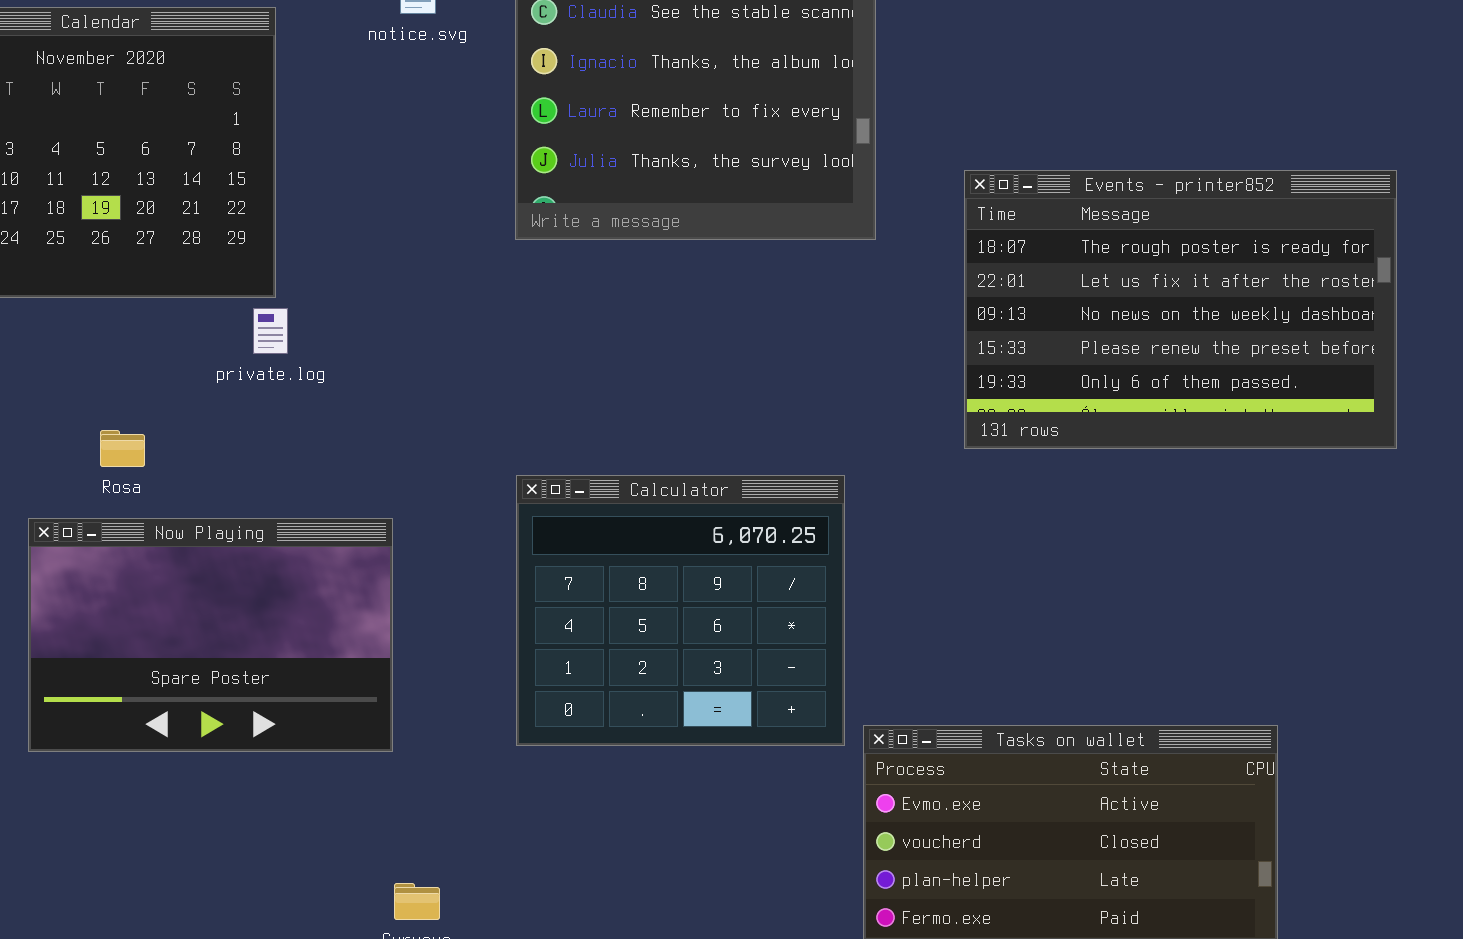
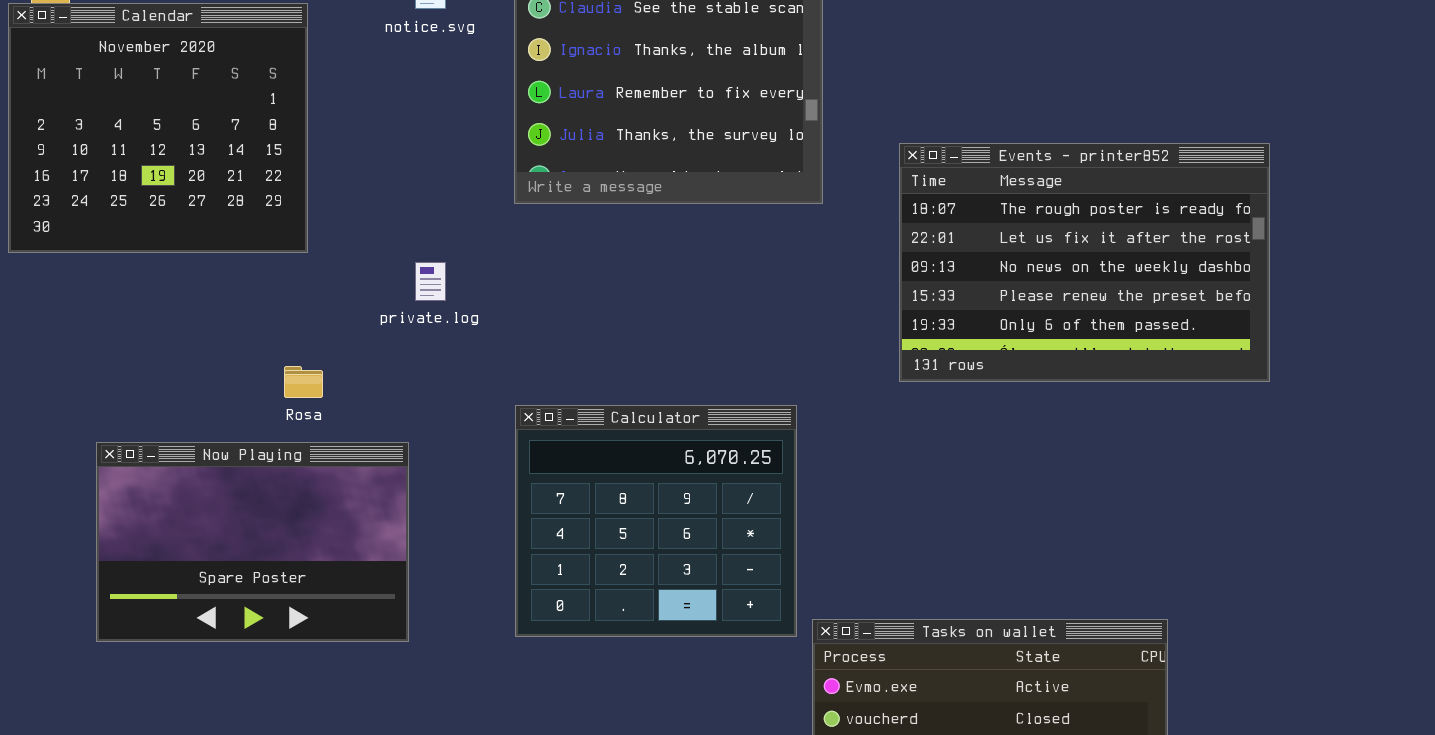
private.log: [253,308,288,354] -> [415,262,446,301], moved
Rosa: [100,430,145,467] -> [284,366,323,398], moved

